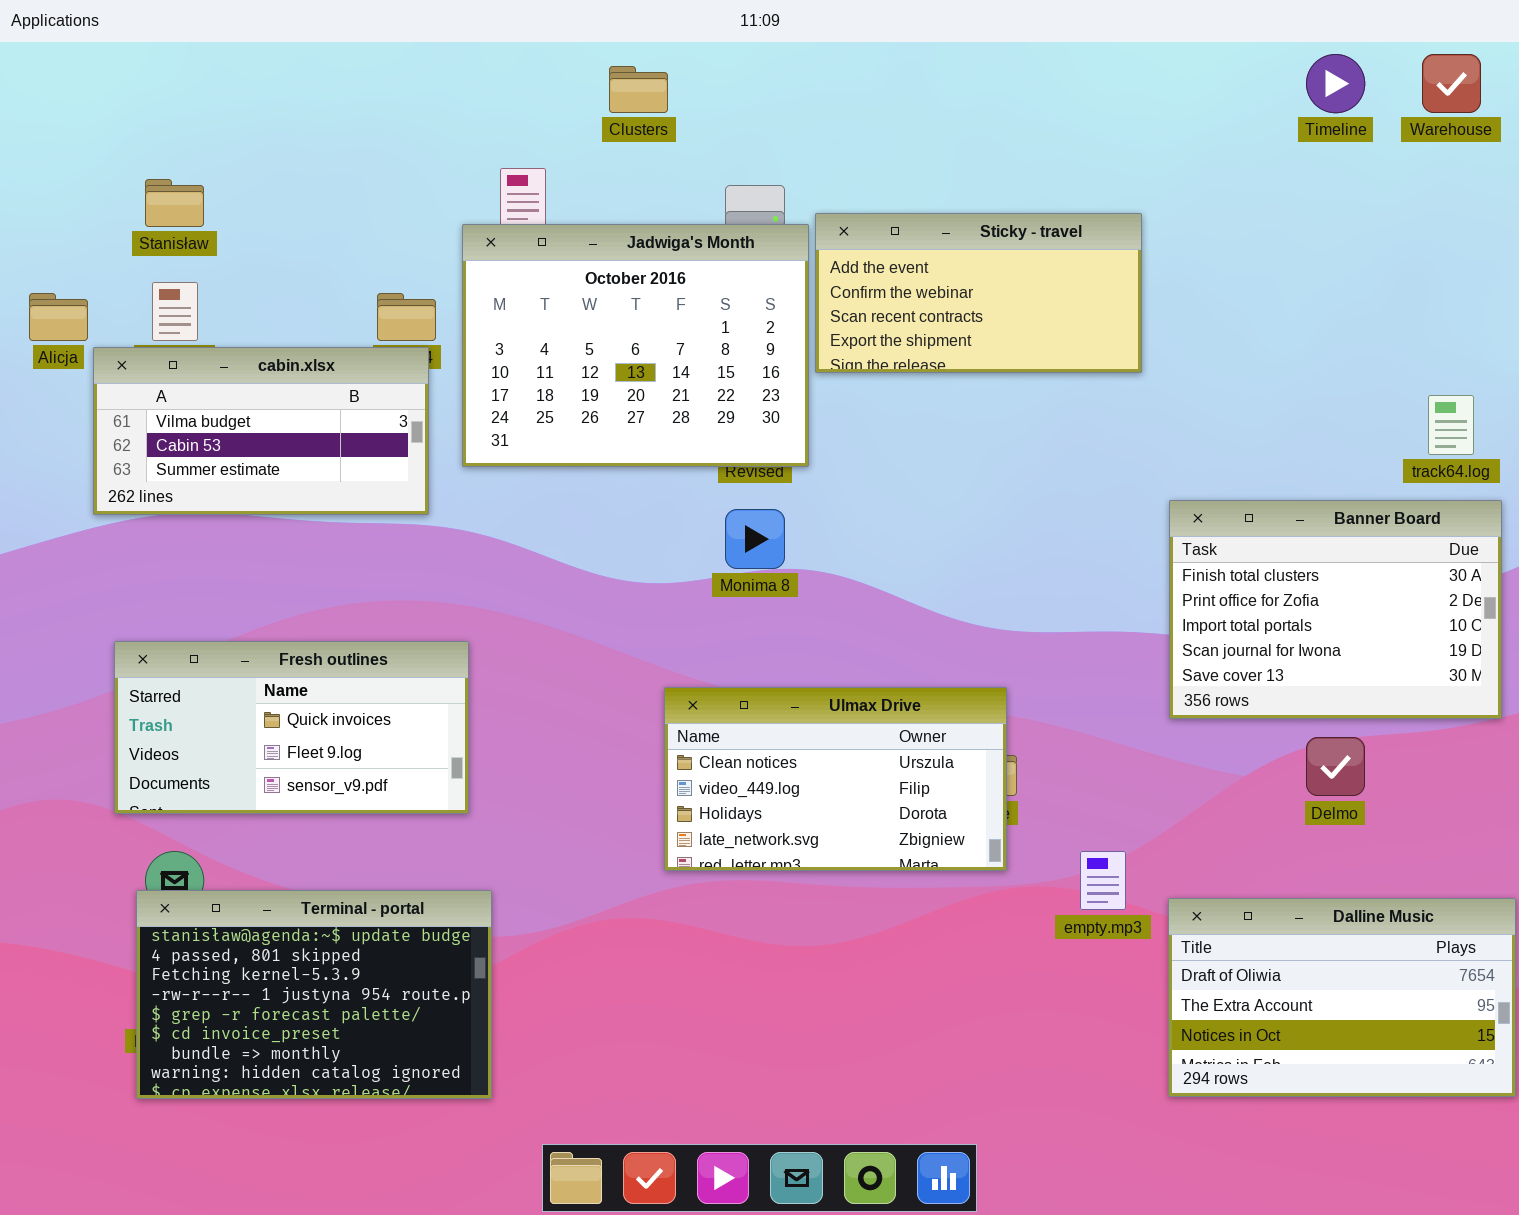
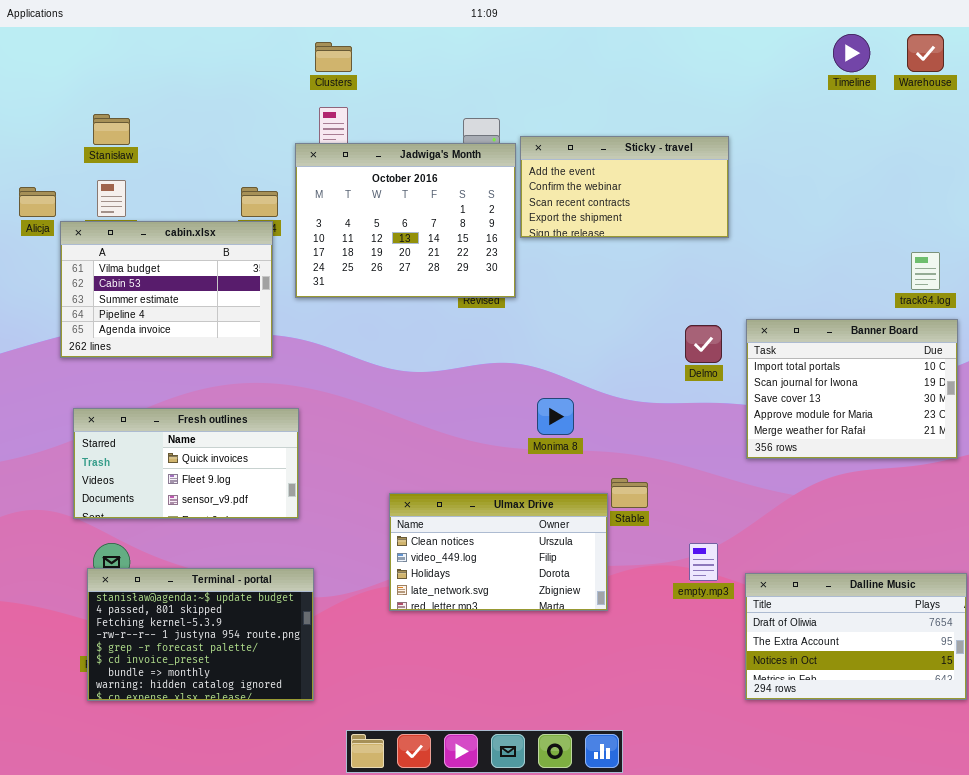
Clusters: [609,66,668,113] -> [315,42,352,72], moved
cabin.xlsx: [93,347,429,515] -> [60,221,273,358], resized
Banner Board: [1169,500,1502,719] -> [746,319,958,459], scrolled down 2 rows
Monima 8: [725,509,785,569] -> [537,398,574,435], moved
Ulmax Drive: [664,687,1007,871] -> [389,493,608,611], moved
Delmo: [1306,737,1365,796] -> [685,325,722,363], moved

